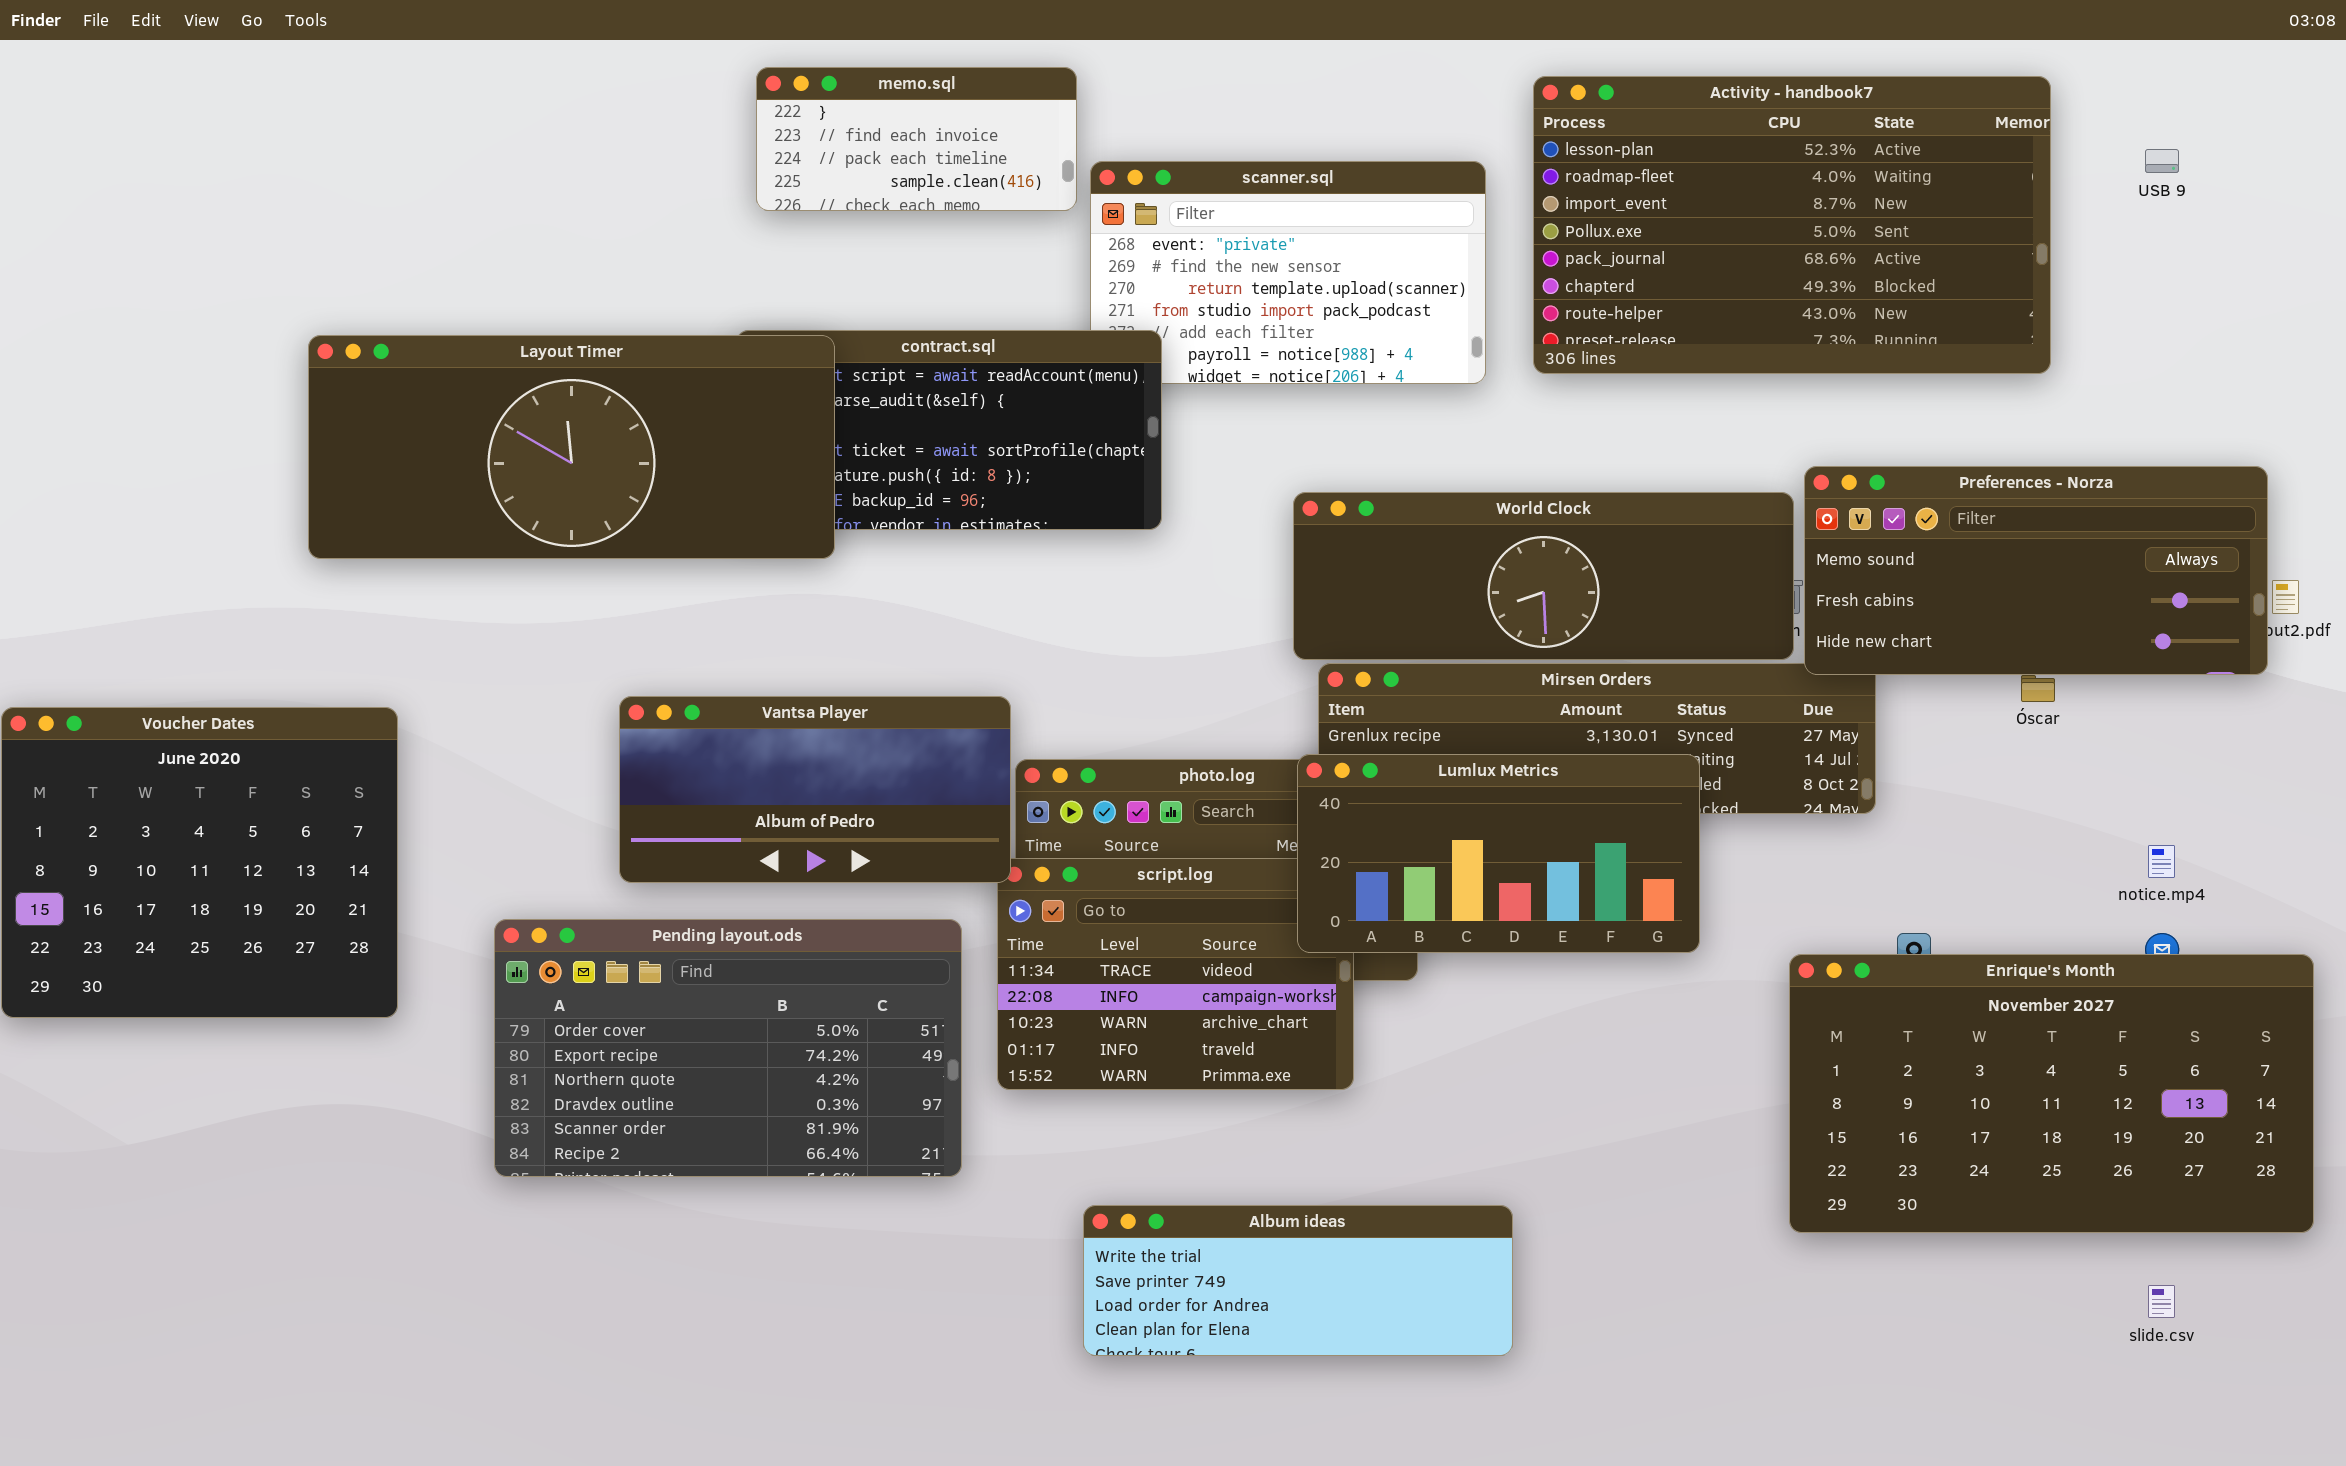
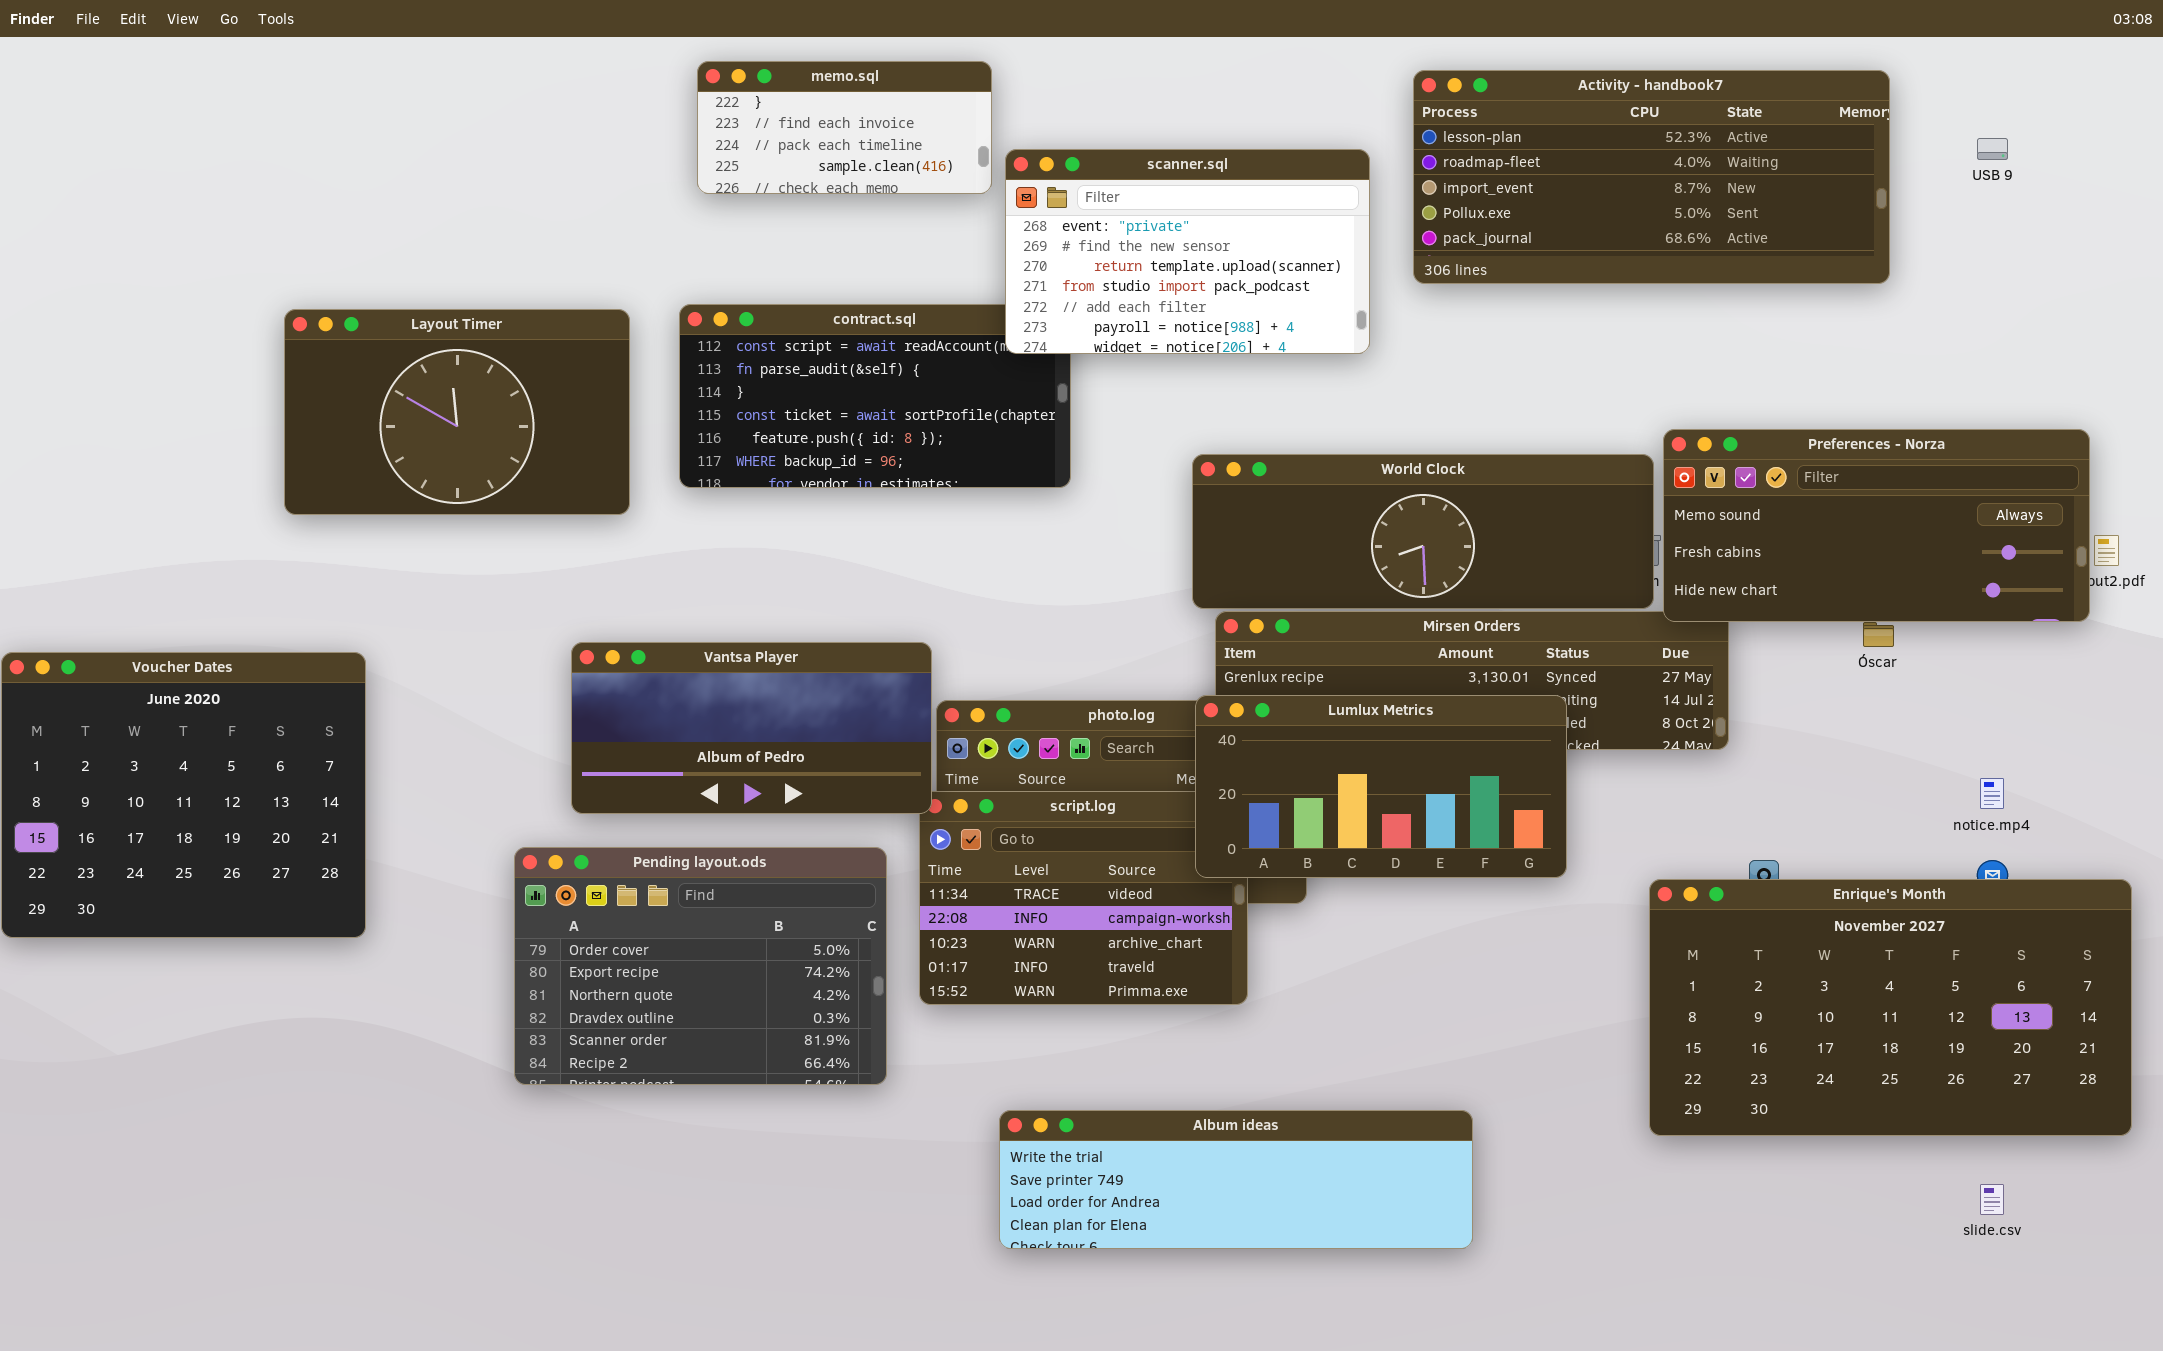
Activity - handbook7: [1533,76,2051,374] -> [1413,70,1890,284], resized
scanner.sql: [1090,161,1486,384] -> [1005,149,1370,354], raised
Layout Timer: [308,335,835,559] -> [284,309,630,515], resized
Pending layout.ods: [494,919,962,1177] -> [514,847,887,1085], resized
Album ideas: [1083,1205,1513,1356] -> [999,1110,1473,1249], resized

